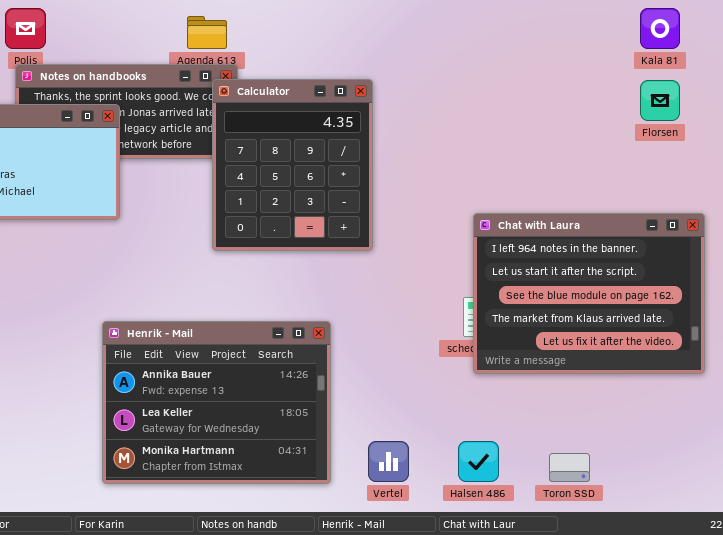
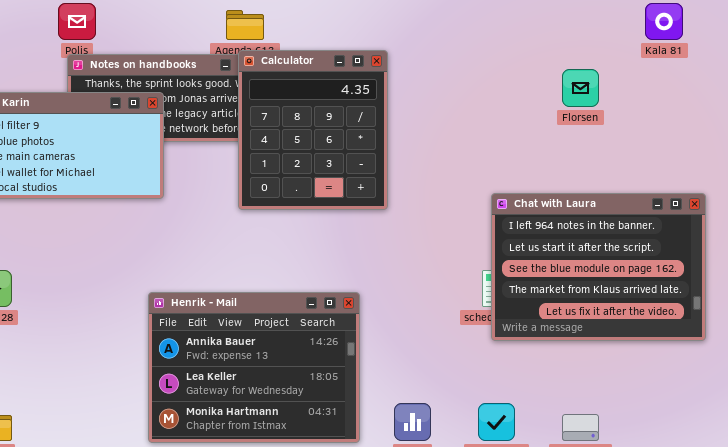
Calculator: [212,79,373,251] -> [238,50,388,210], moved
Florsen: [640,80,680,121] -> [562,69,599,107], moved

